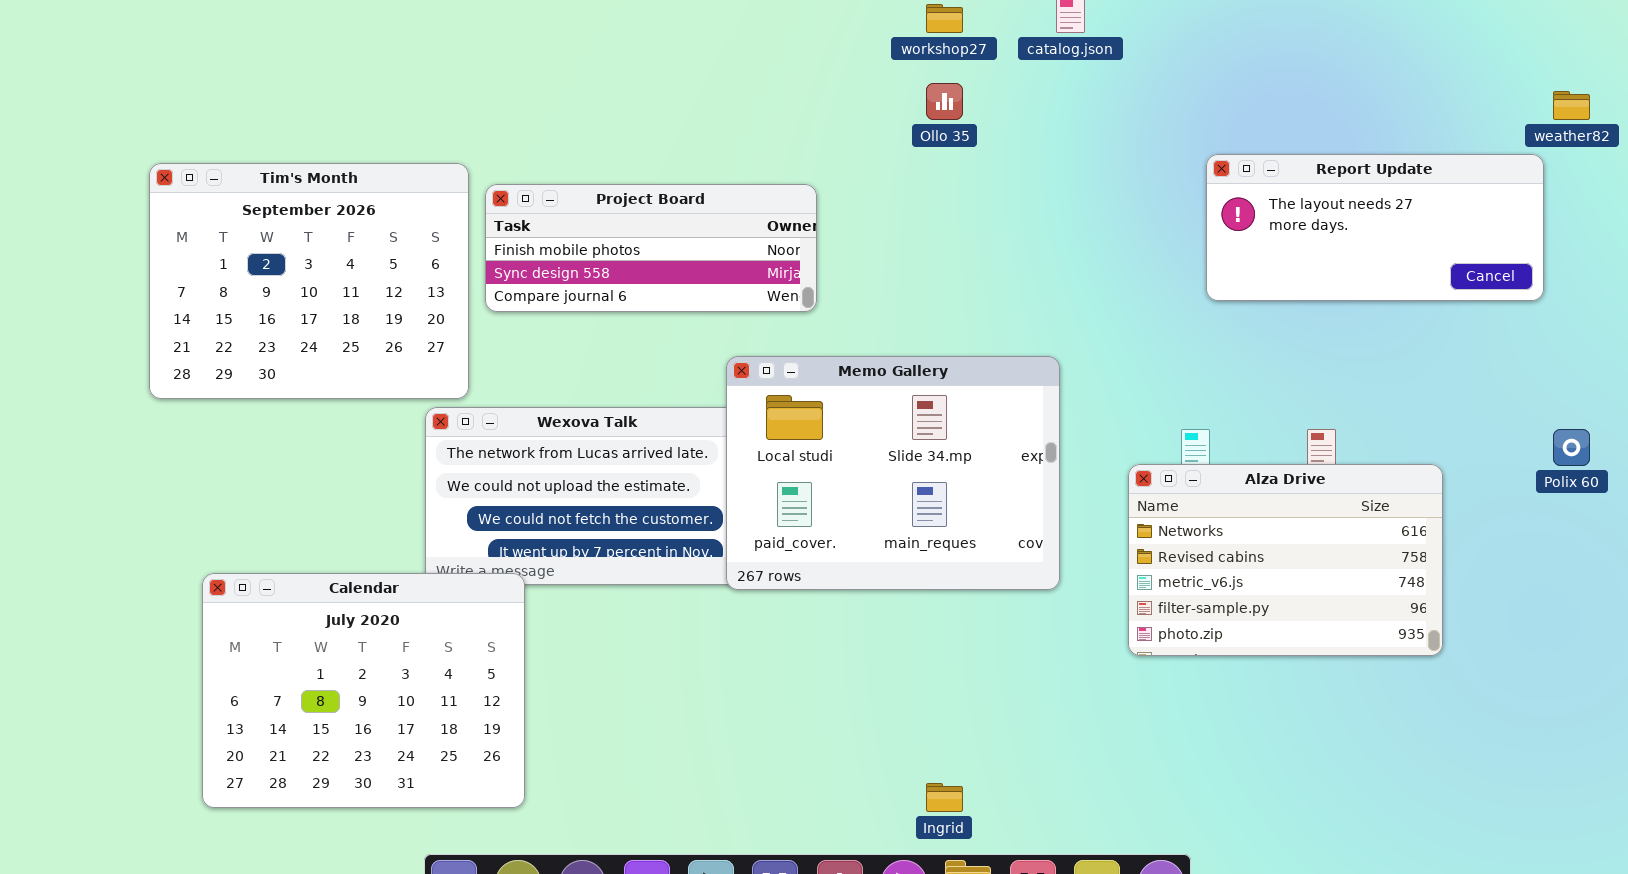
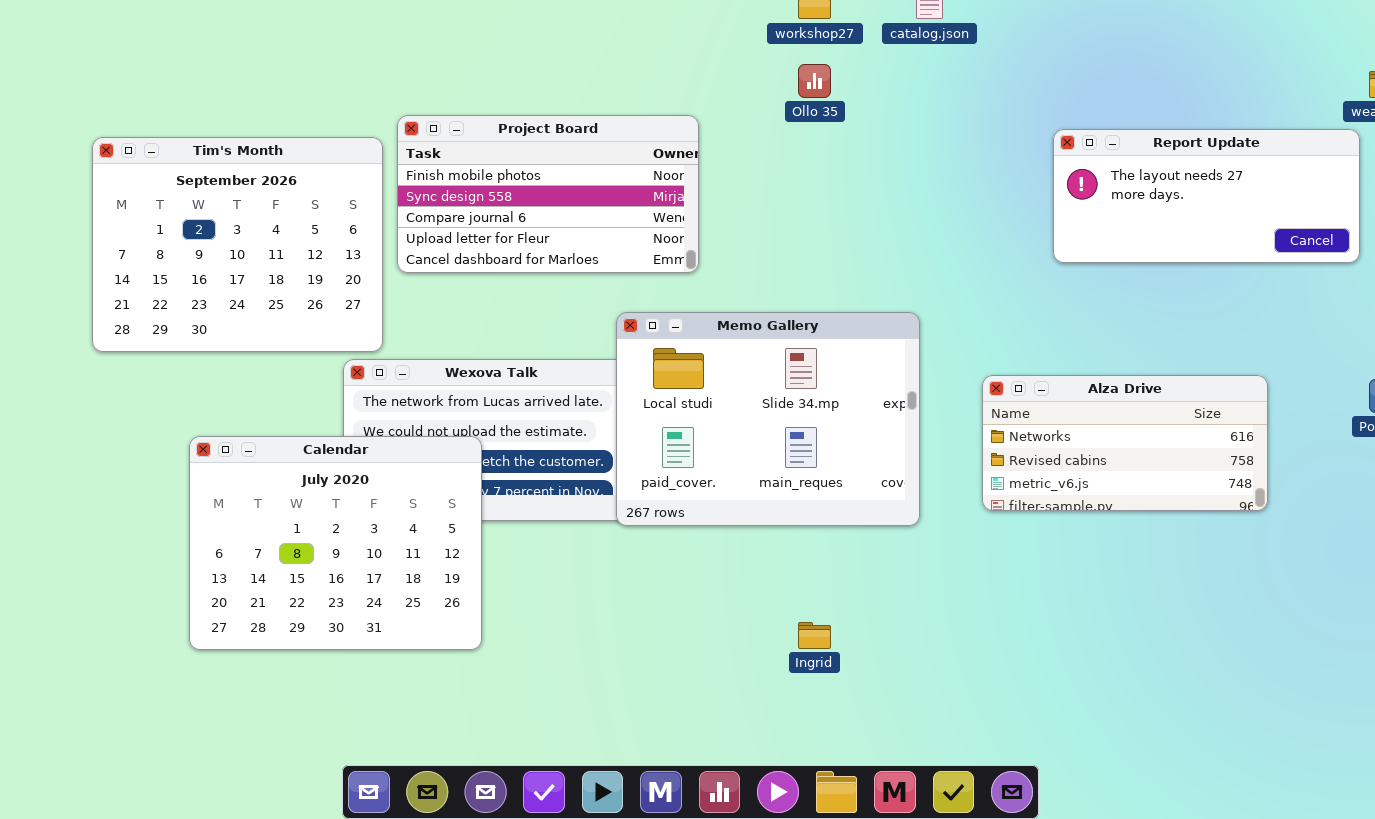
Project Board: [485,184,817,312] -> [397,115,699,273], resized
Alza Drive: [1128,464,1443,656] -> [982,375,1268,511], moved, resized
Calendar: [202,573,525,808] -> [189,436,482,650], moved
Ingrid: [926,783,963,812] -> [798,622,831,649], moved

